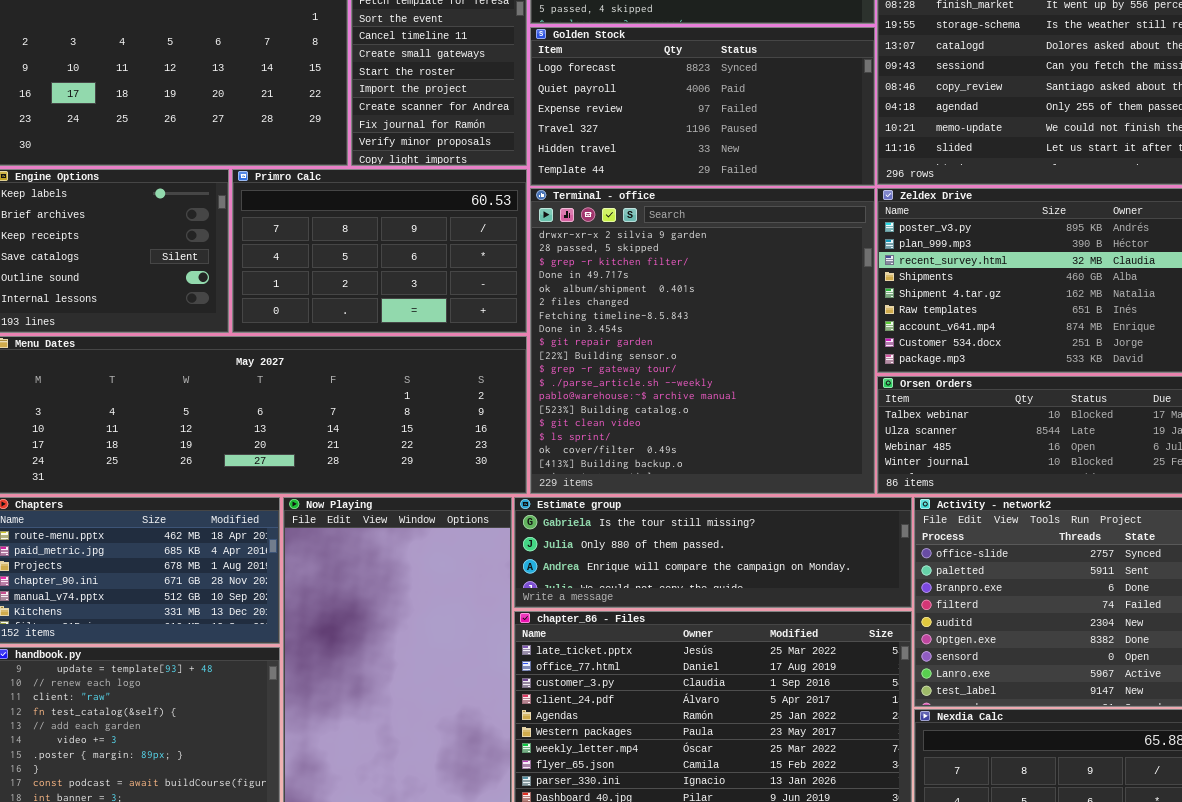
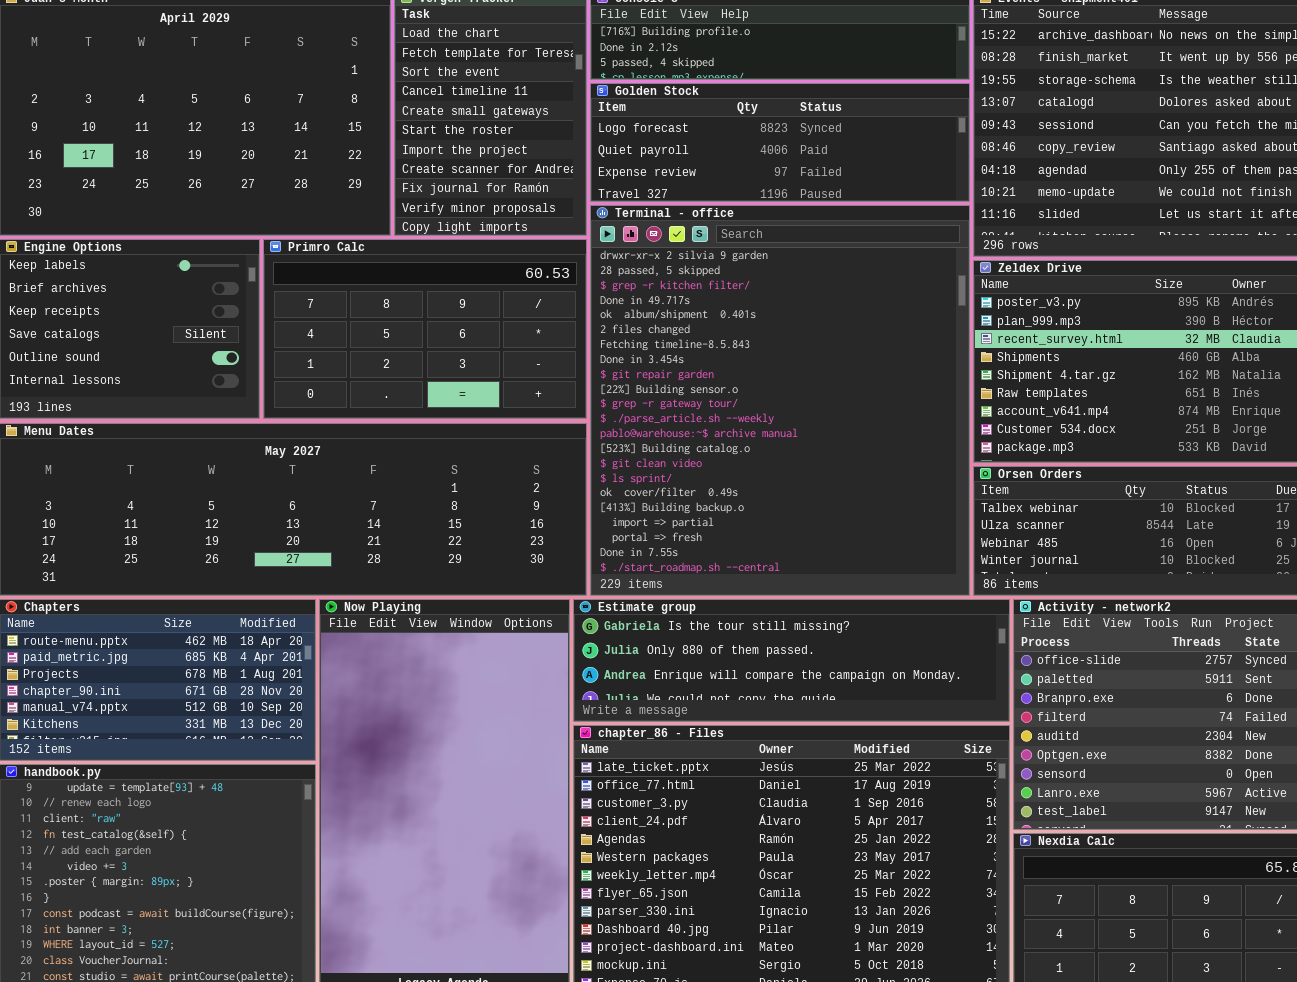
Golden Stock: [530,27,875,186] -> [590,83,970,202], resized
Terminal - office: [530,188,875,494] -> [590,205,970,596], resized

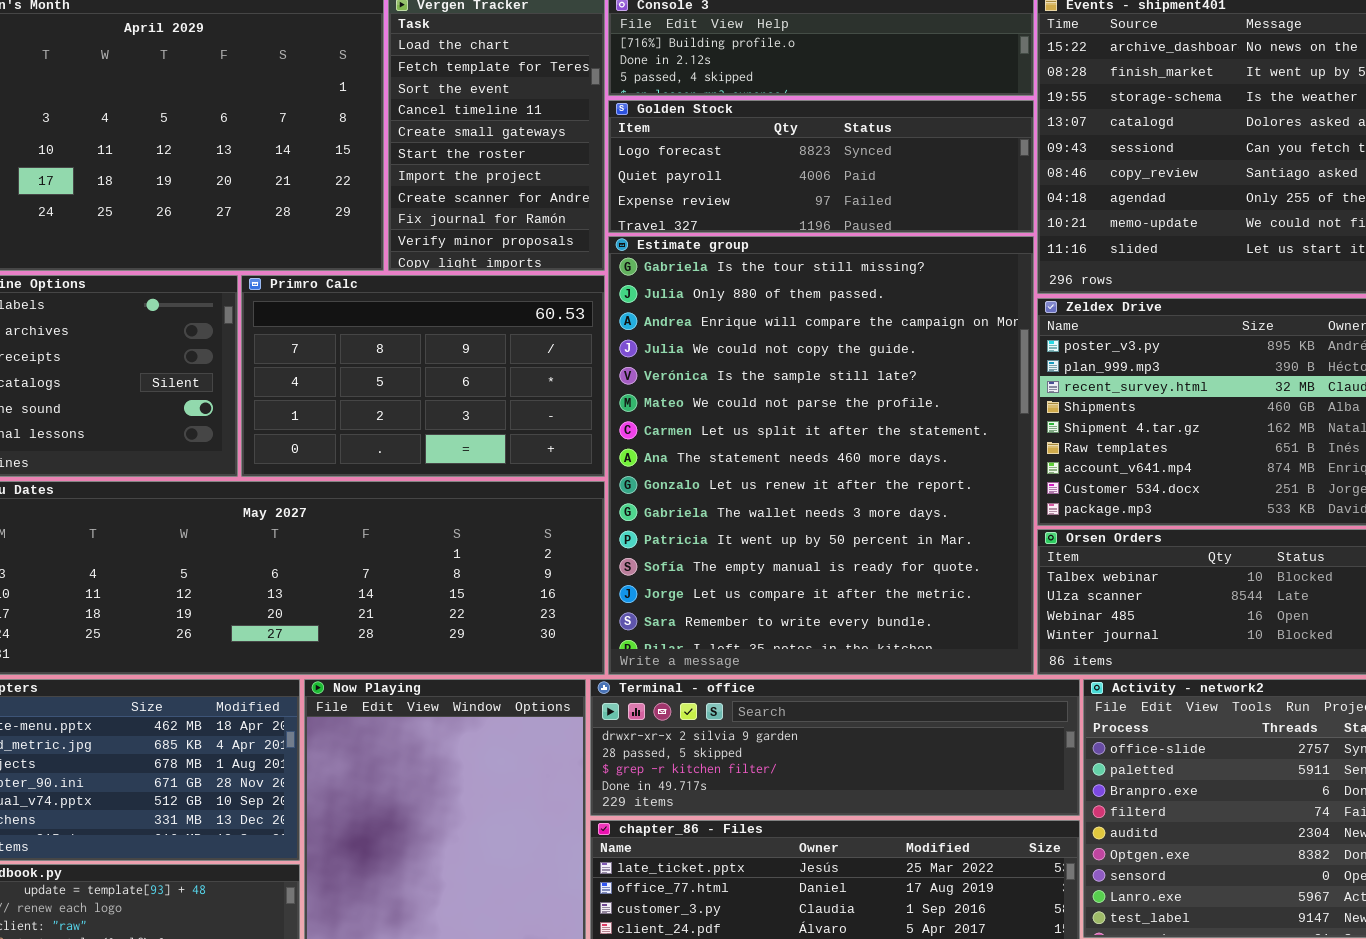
Terminal - office: [590,205,970,596] -> [590,679,1080,816], moved, resized
Estimate group: [573,599,1010,722] -> [608,236,1034,675], moved, resized

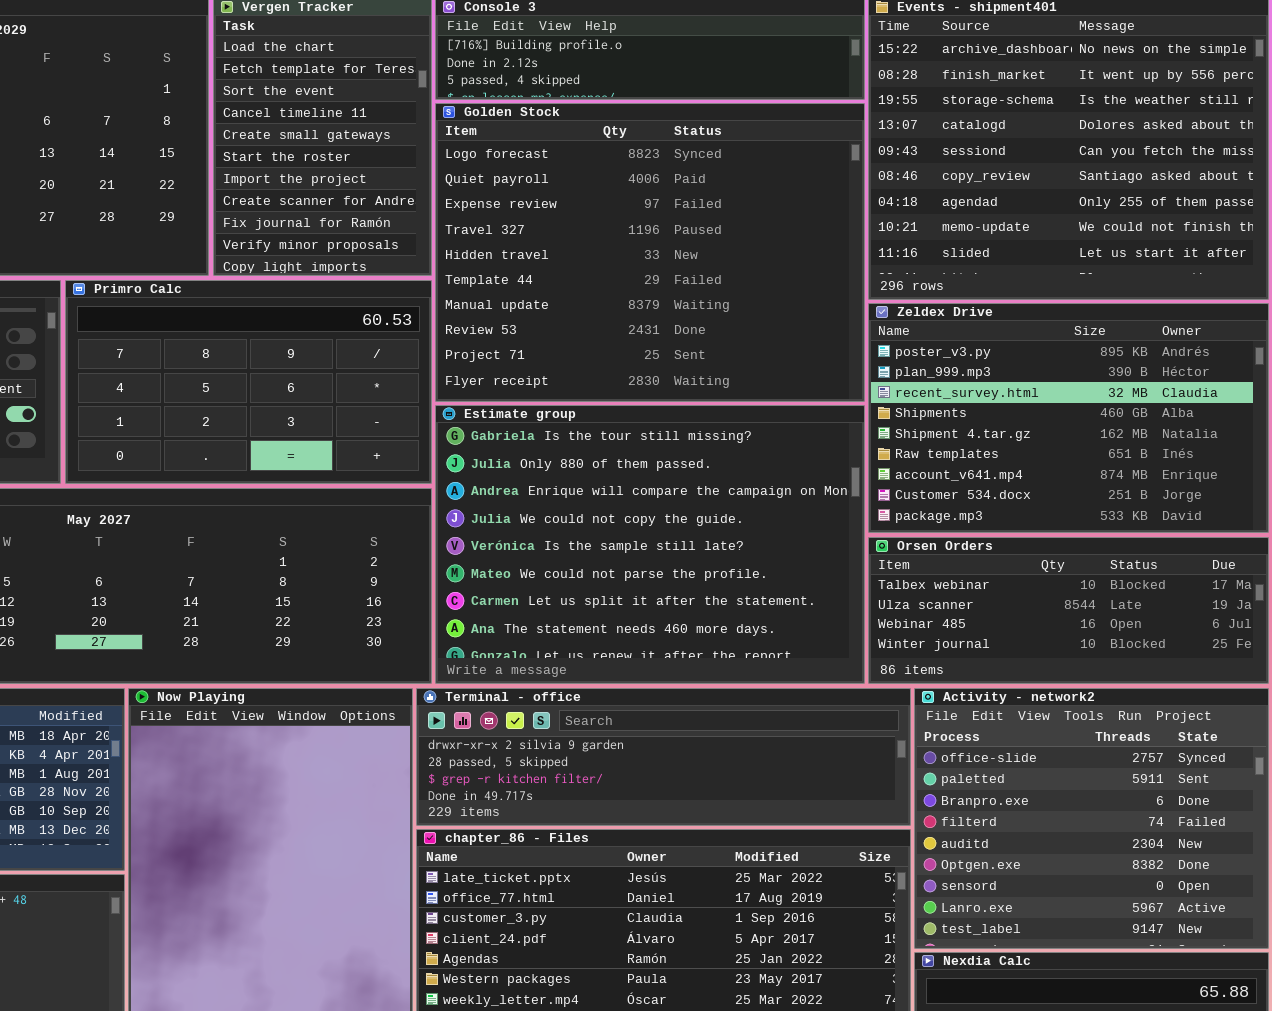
Golden Stock: [608,100,1034,233] -> [435,103,865,402], resized
Estimate group: [608,236,1034,675] -> [435,405,865,684], resized

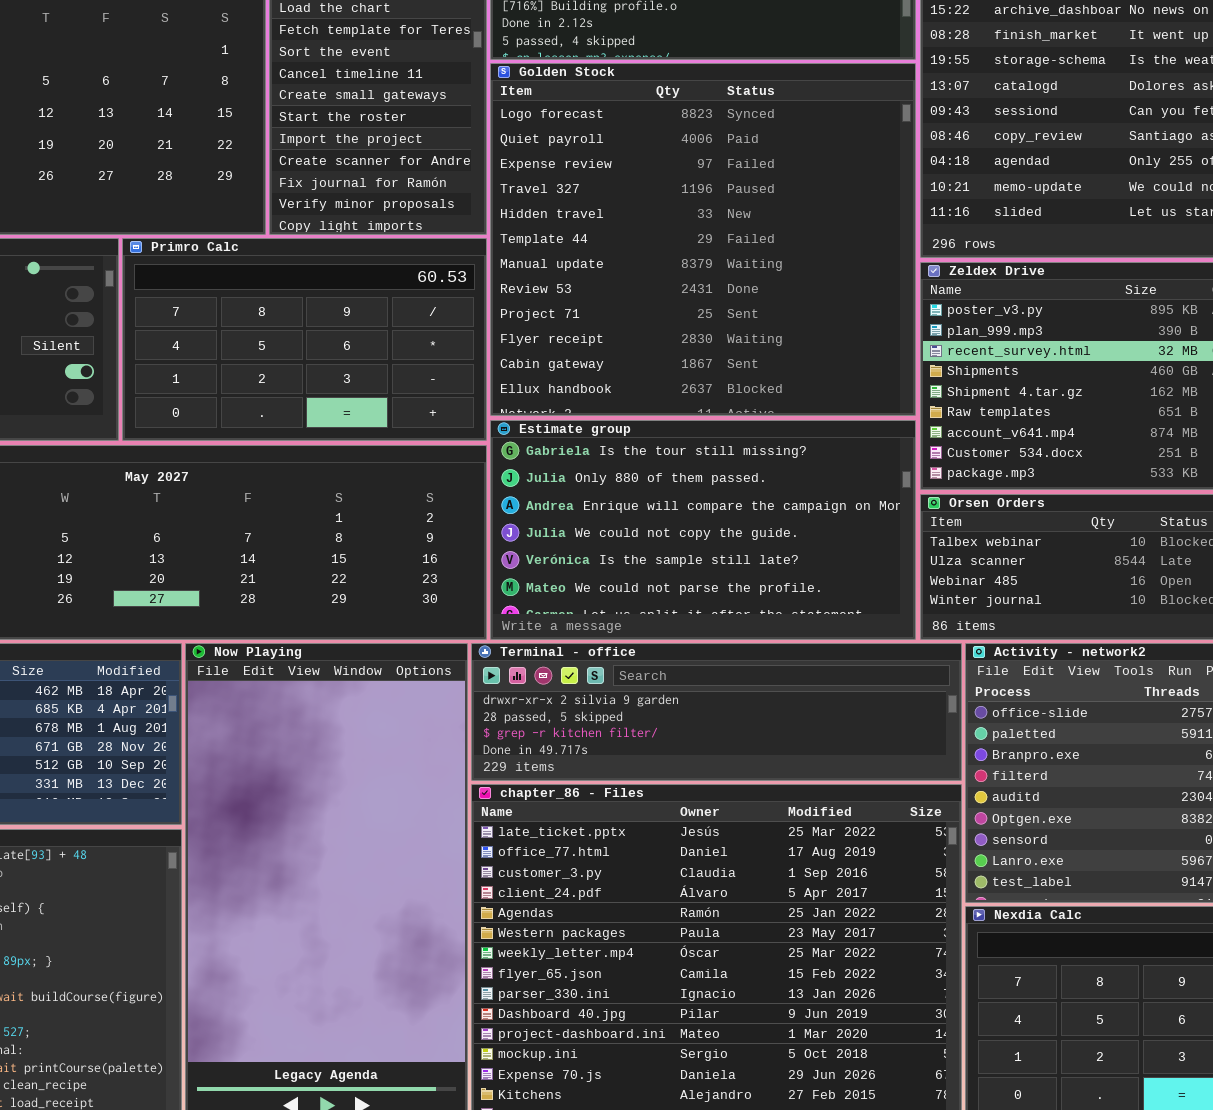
Golden Stock: [435,103,865,402] -> [490,63,916,416], resized
Estimate group: [435,405,865,684] -> [490,420,916,640], resized

